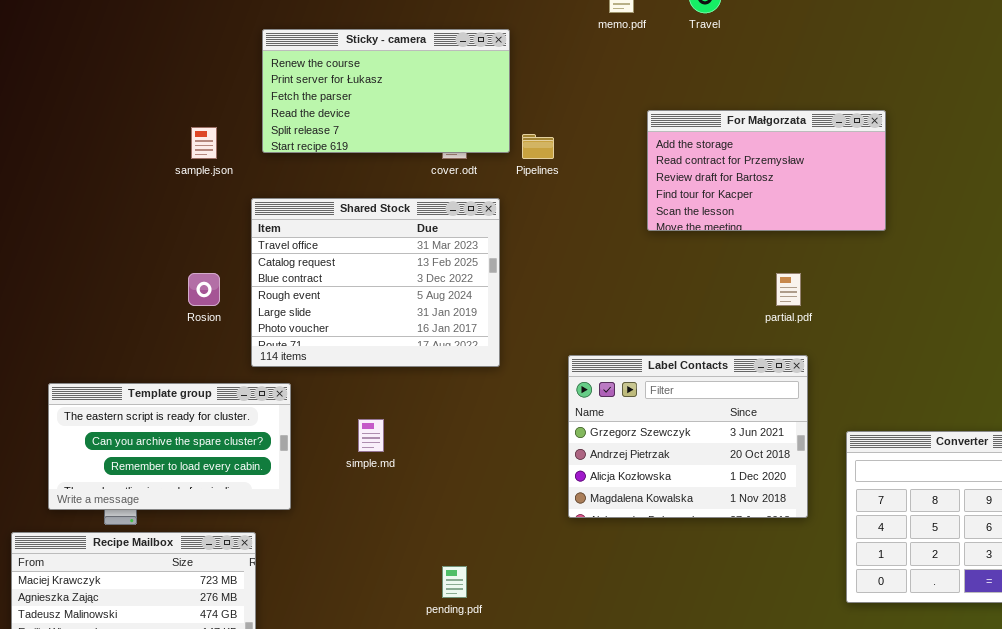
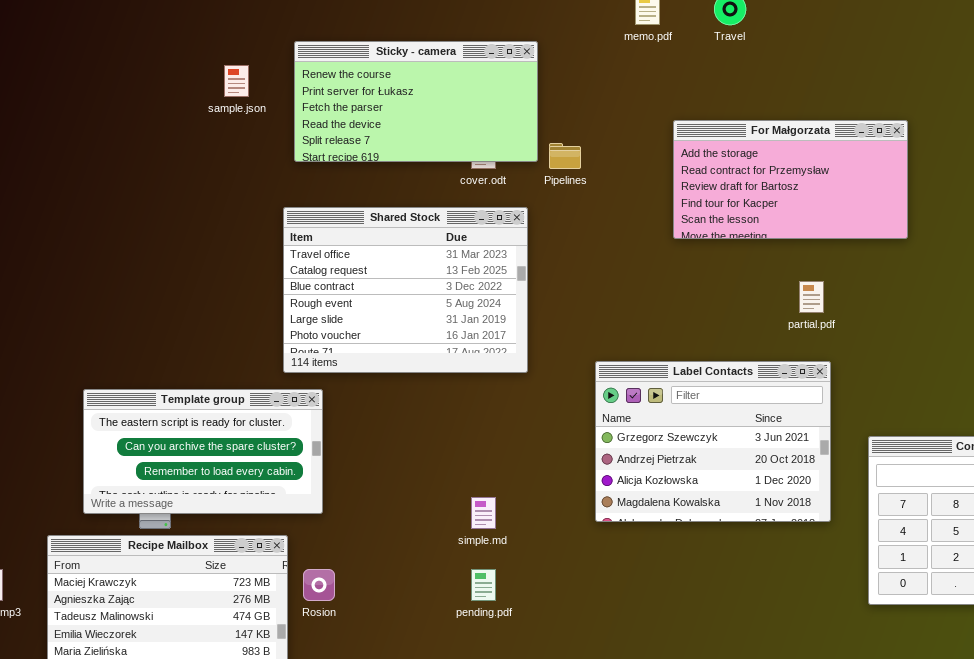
sample.json: [191,127,217,159] -> [224,65,249,97], moved
Rosion: [188,273,220,306] -> [303,569,335,601], moved
simple.md: [358,419,384,452] -> [471,497,496,529], moved

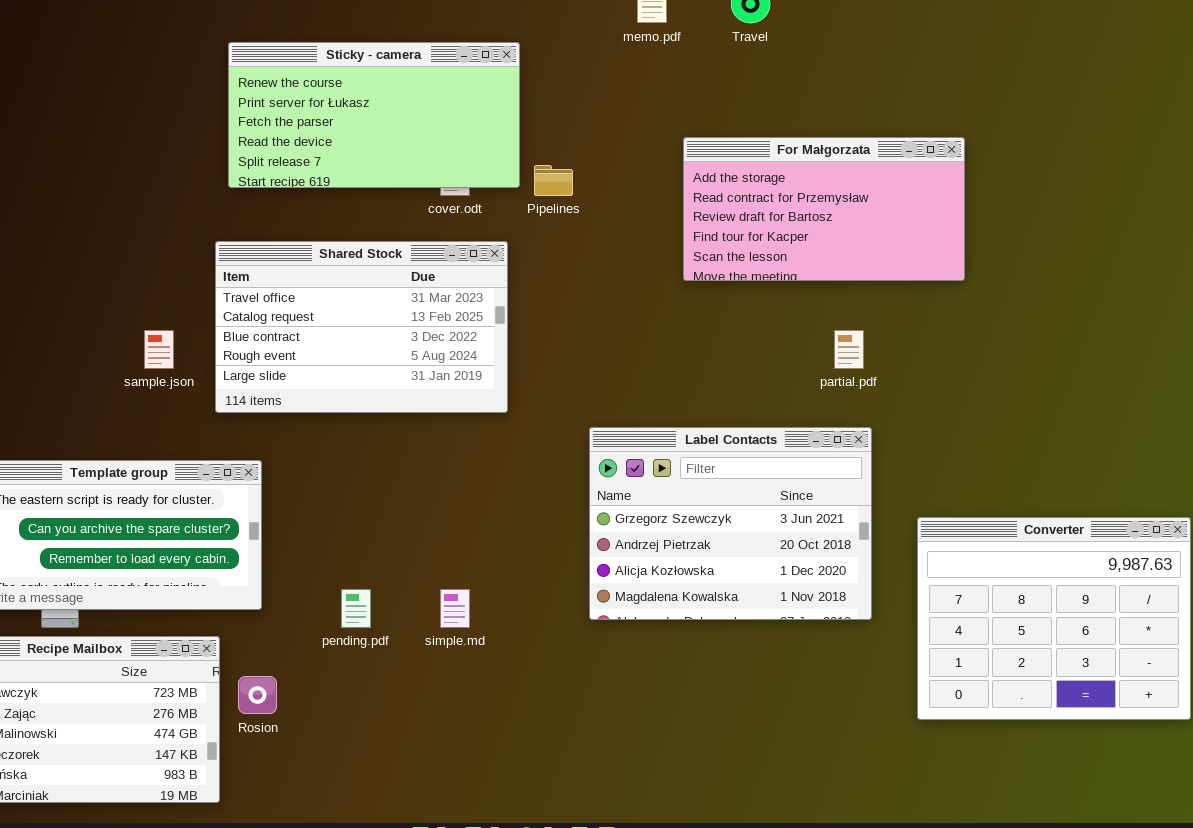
sample.json: [224,65,249,97] -> [144,330,174,369], moved
Shared Stock: [283,207,528,373] -> [215,241,508,413], resized
pending.pdf: [471,569,496,601] -> [341,589,371,628], moved

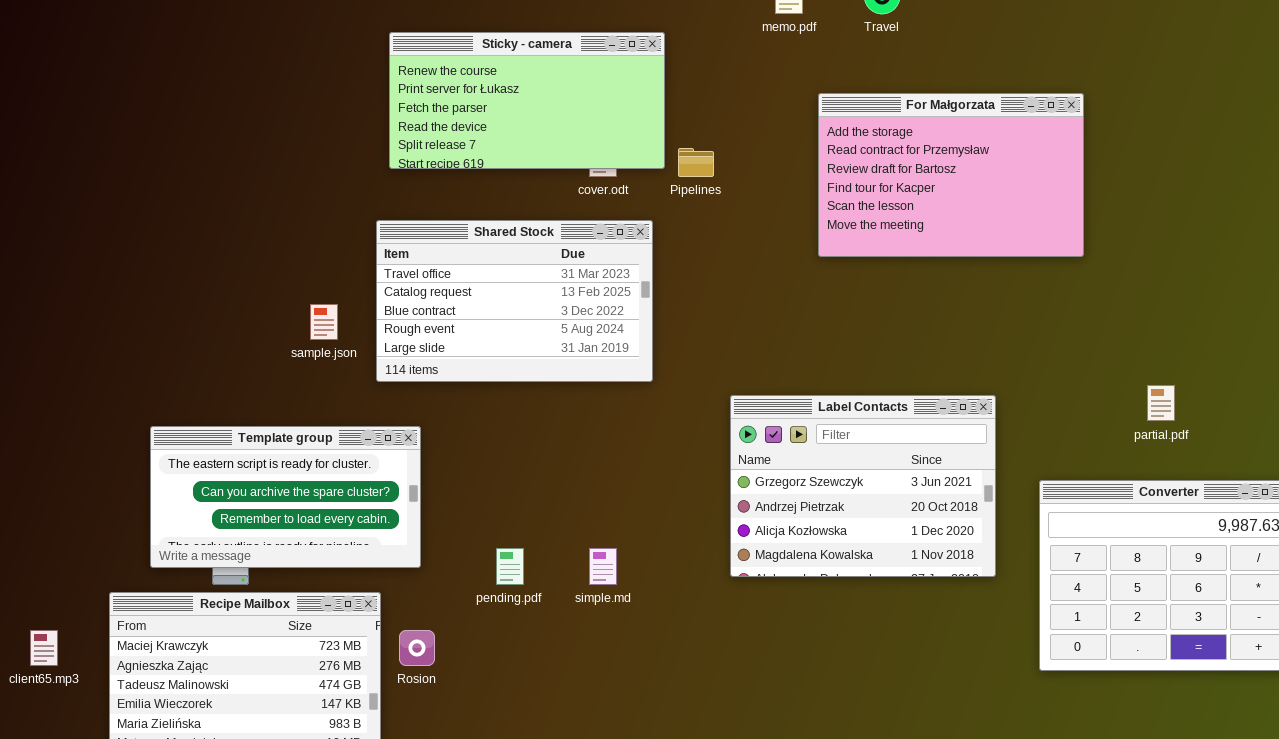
For Małgorzata: [683,137,965,281] -> [818,93,1084,257], resized
partial.pdf: [834,330,864,369] -> [1147,385,1175,421], moved

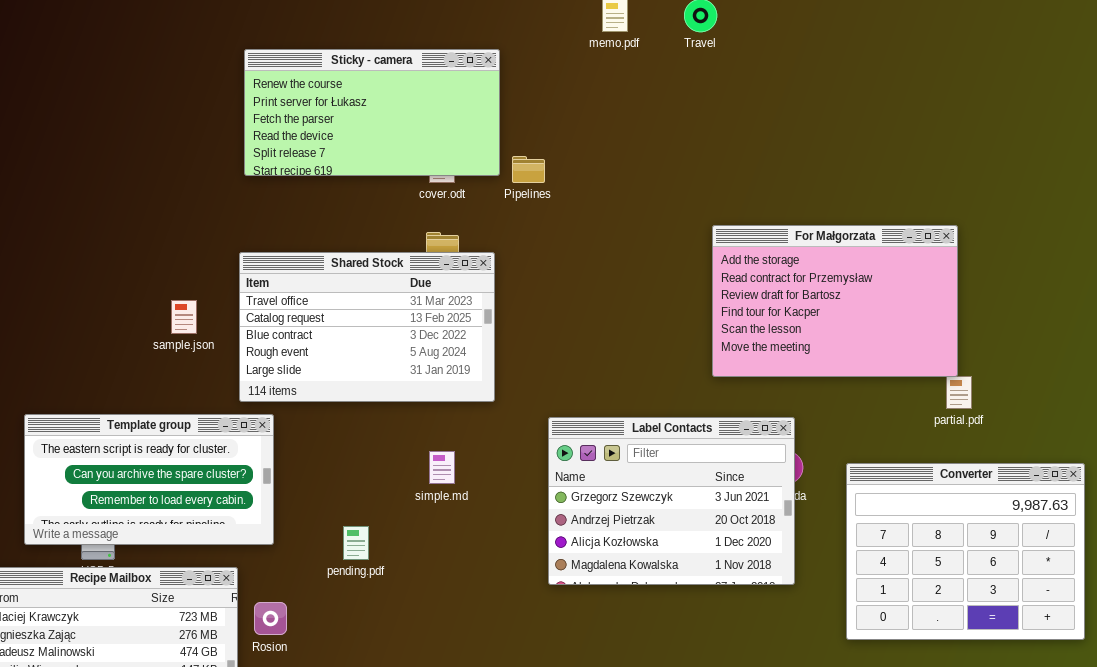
For Małgorzata: [818,93,1084,257] -> [712,225,958,377], moved
Shared Stock: [376,220,653,382] -> [239,252,495,402], moved
Label Contacts: [730,395,996,577] -> [548,417,795,585], moved
simple.md: [589,548,617,585] -> [429,451,455,484], moved

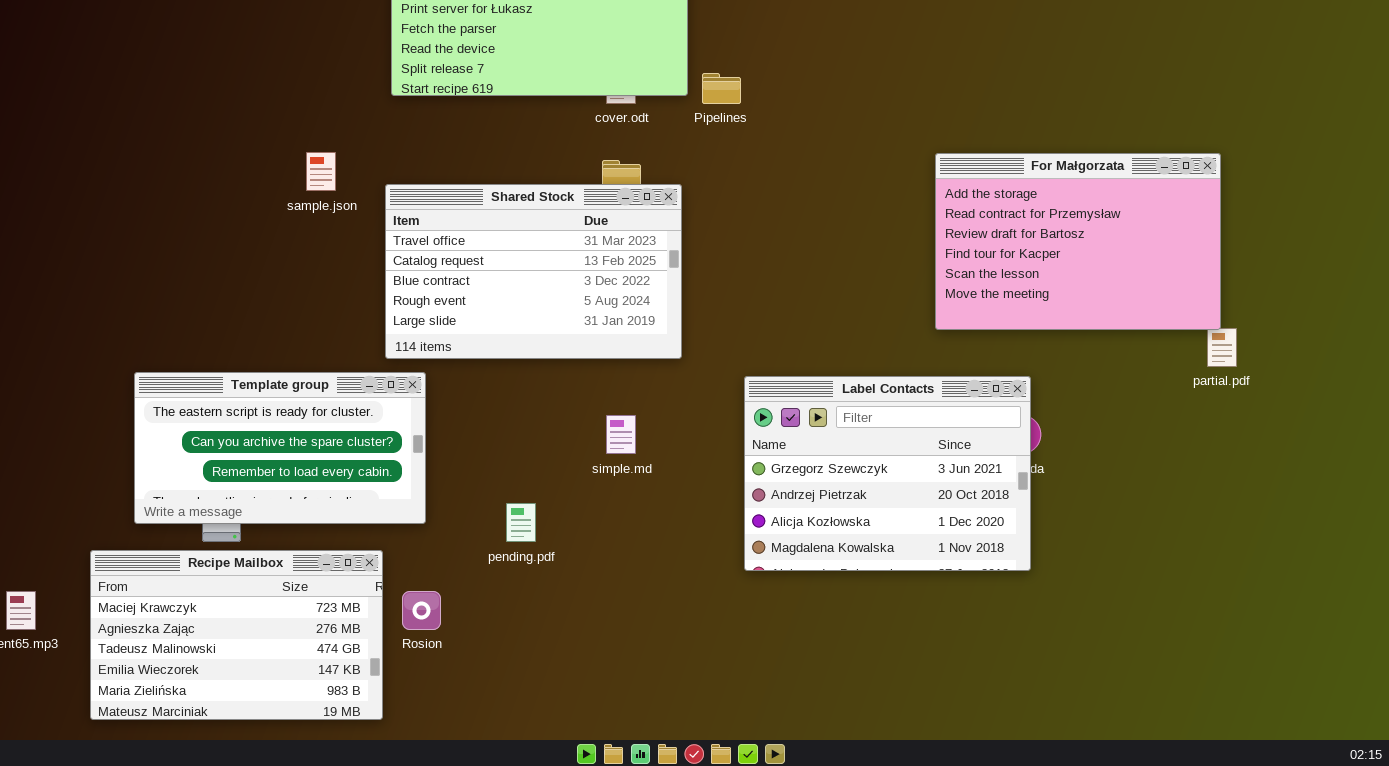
sample.json: [171,300,197,334] -> [306,152,336,191], moved
Converter: [846,463,1085,640] -> none, closed

